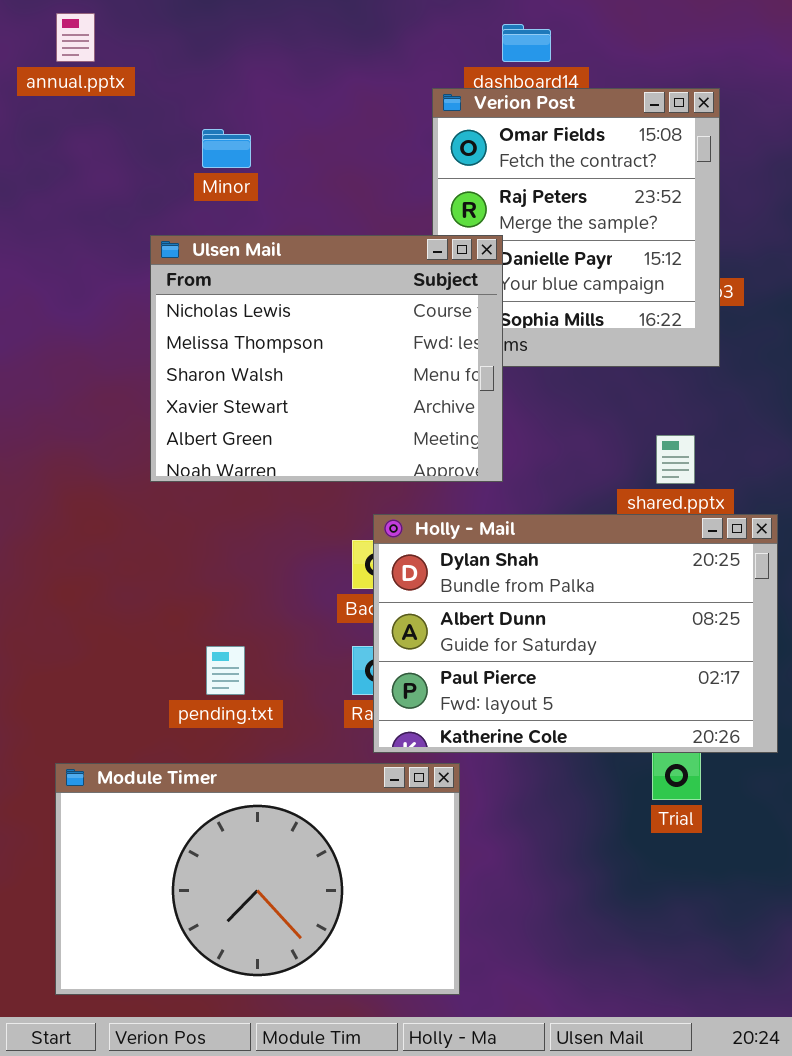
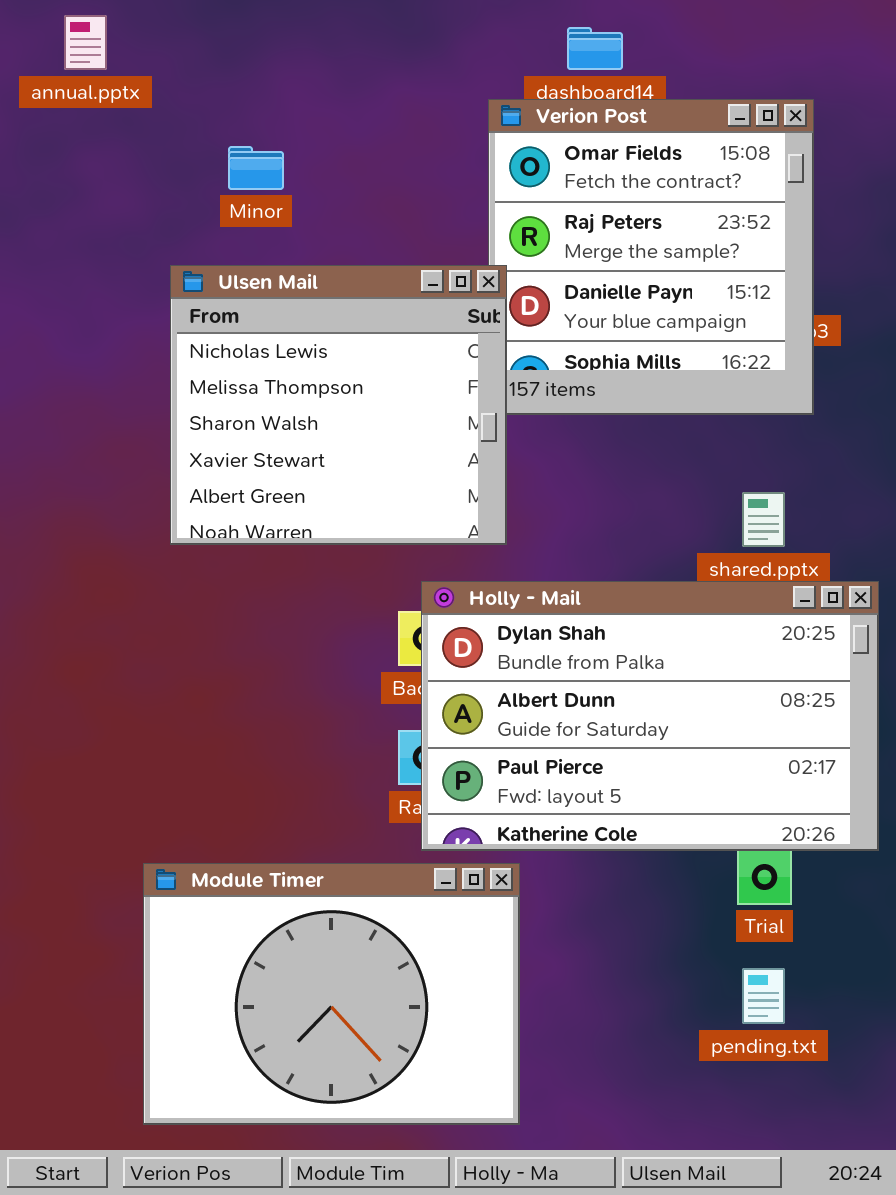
Ulsen Mail: [150,235,503,482] -> [170,265,507,545], resized
pending.txt: [206,646,245,695] -> [742,968,785,1024], moved
Module Timer: [55,763,460,995] -> [143,863,520,1125], resized

